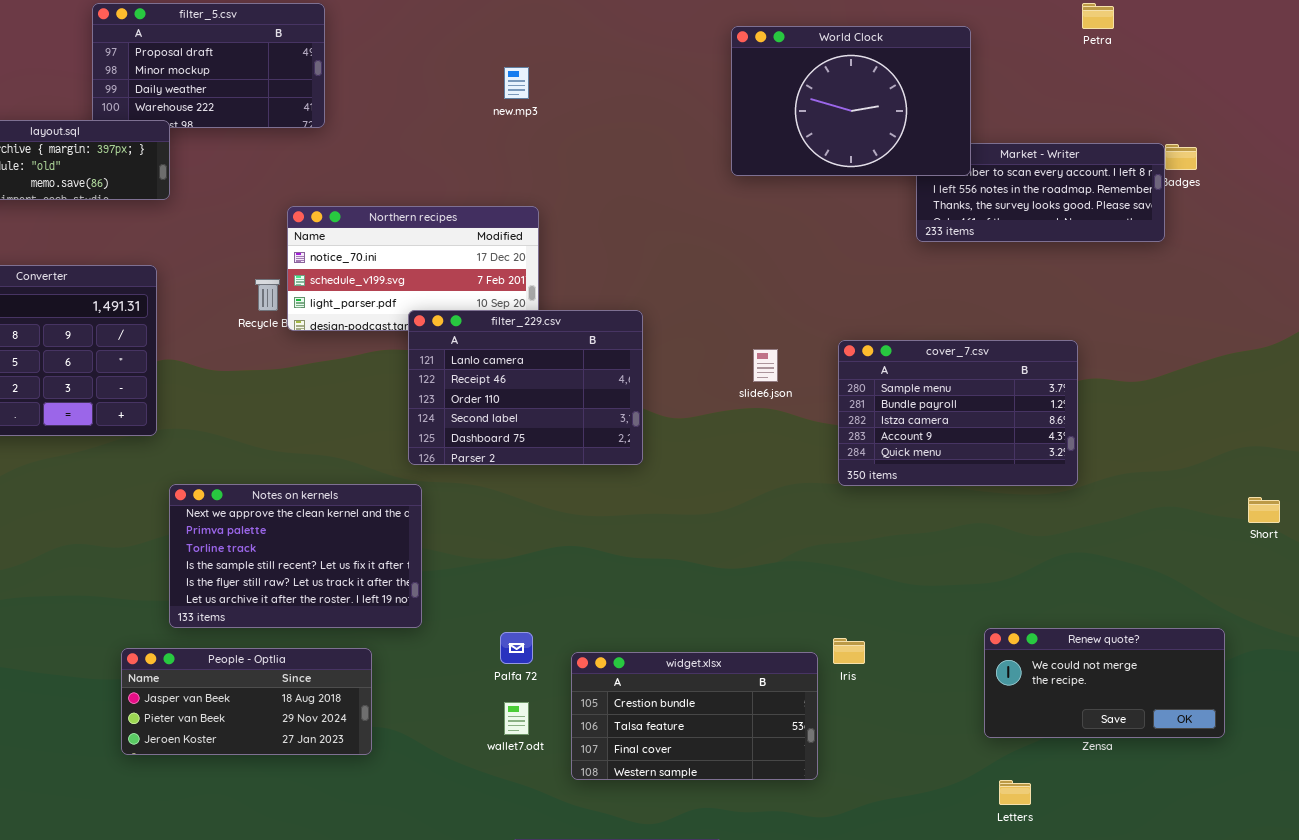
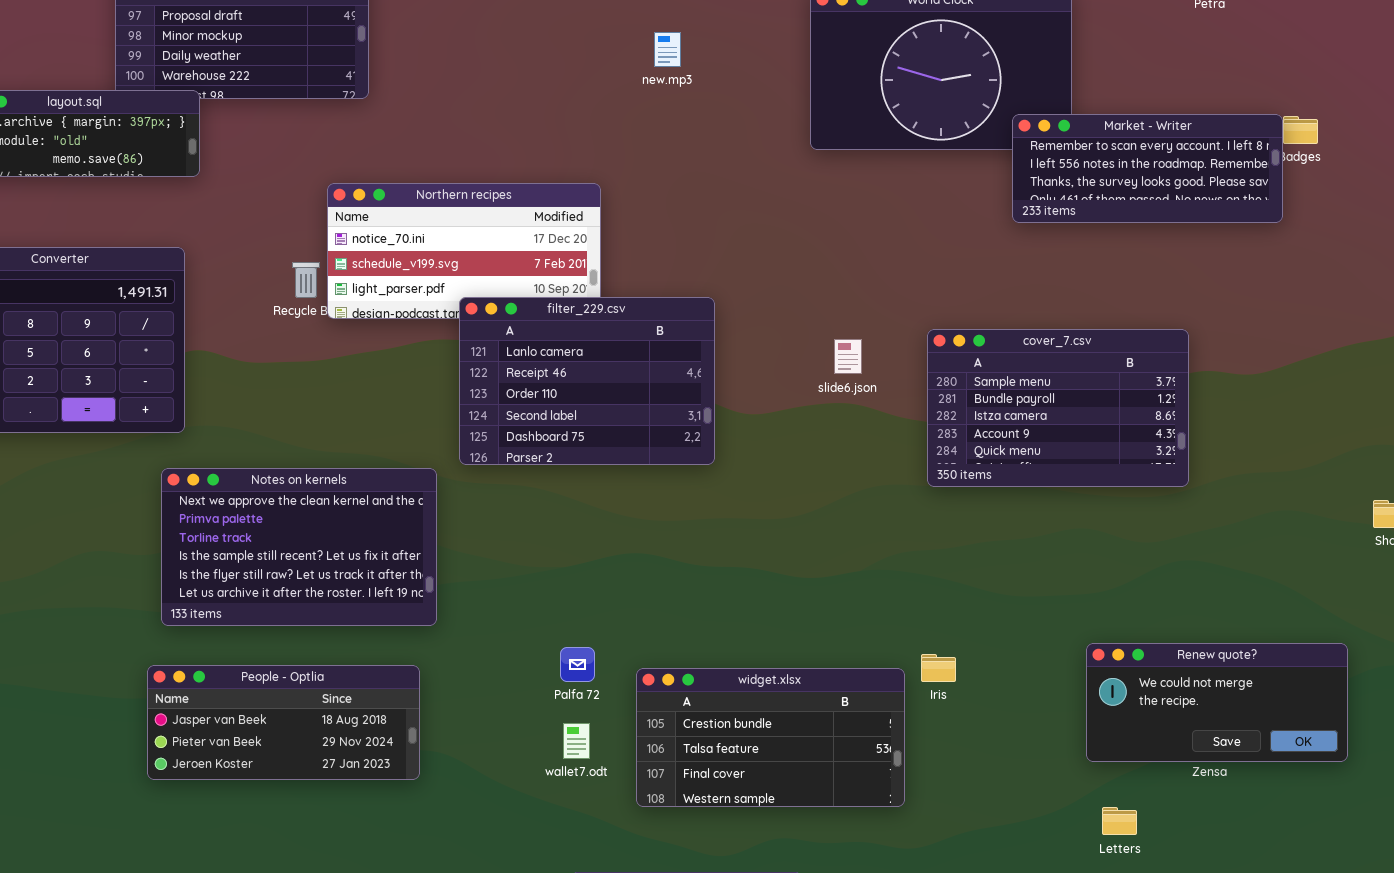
new.mp3: [504,67,529,99] -> [654,32,681,67], moved
Market - Writer: [916,143,1165,242] -> [1012,114,1283,223], raised
Notes on kernels: [169,484,422,628] -> [161,468,437,626], moved

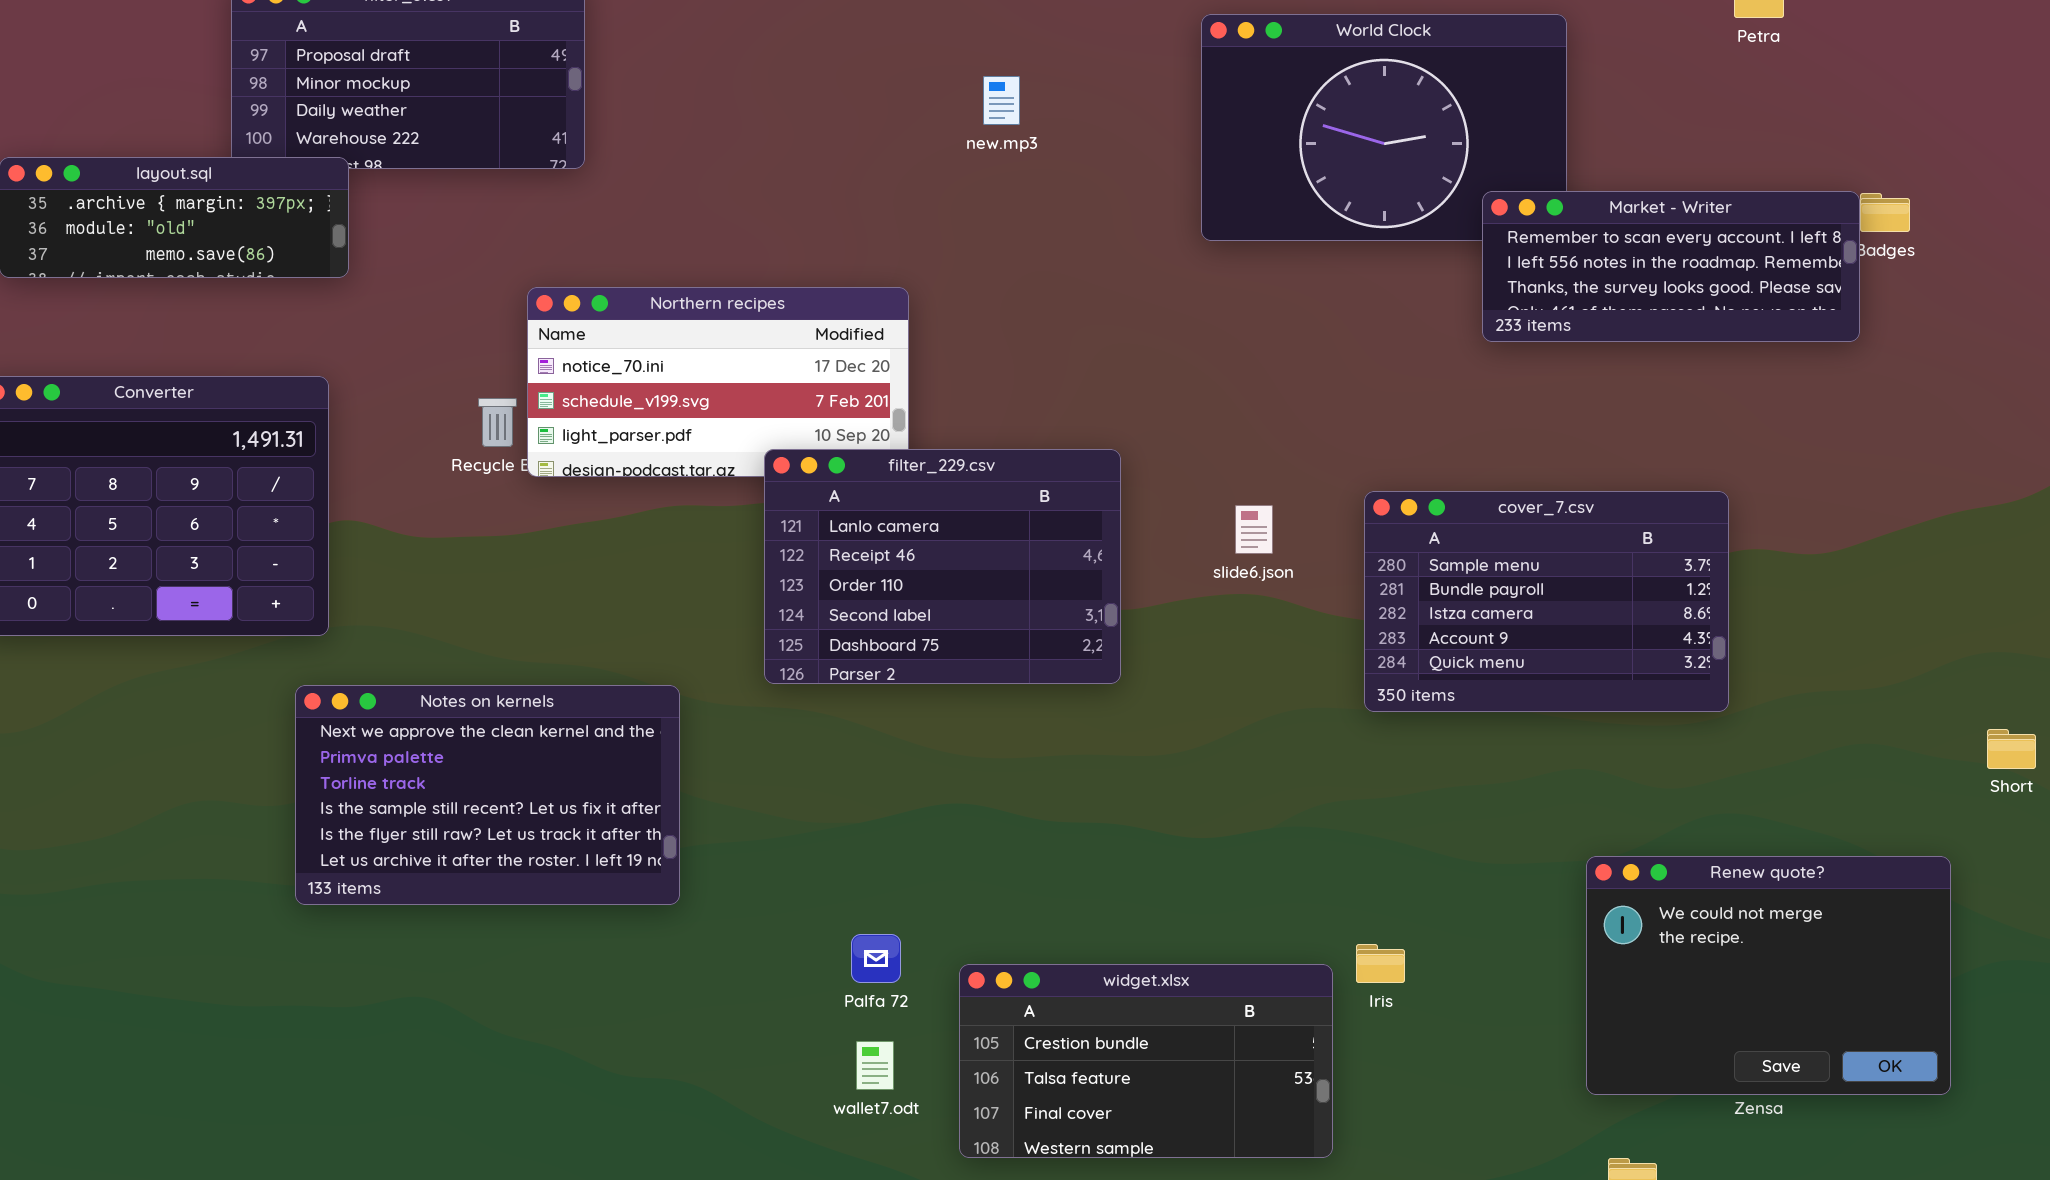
filter_229.csv: [459,297,715,465] -> [764,449,1121,684], moved
Renew quote?: [1086,643,1348,762] -> [1586,856,1951,1095], resized
People - Optlia: [147,665,420,780] -> none, closed

